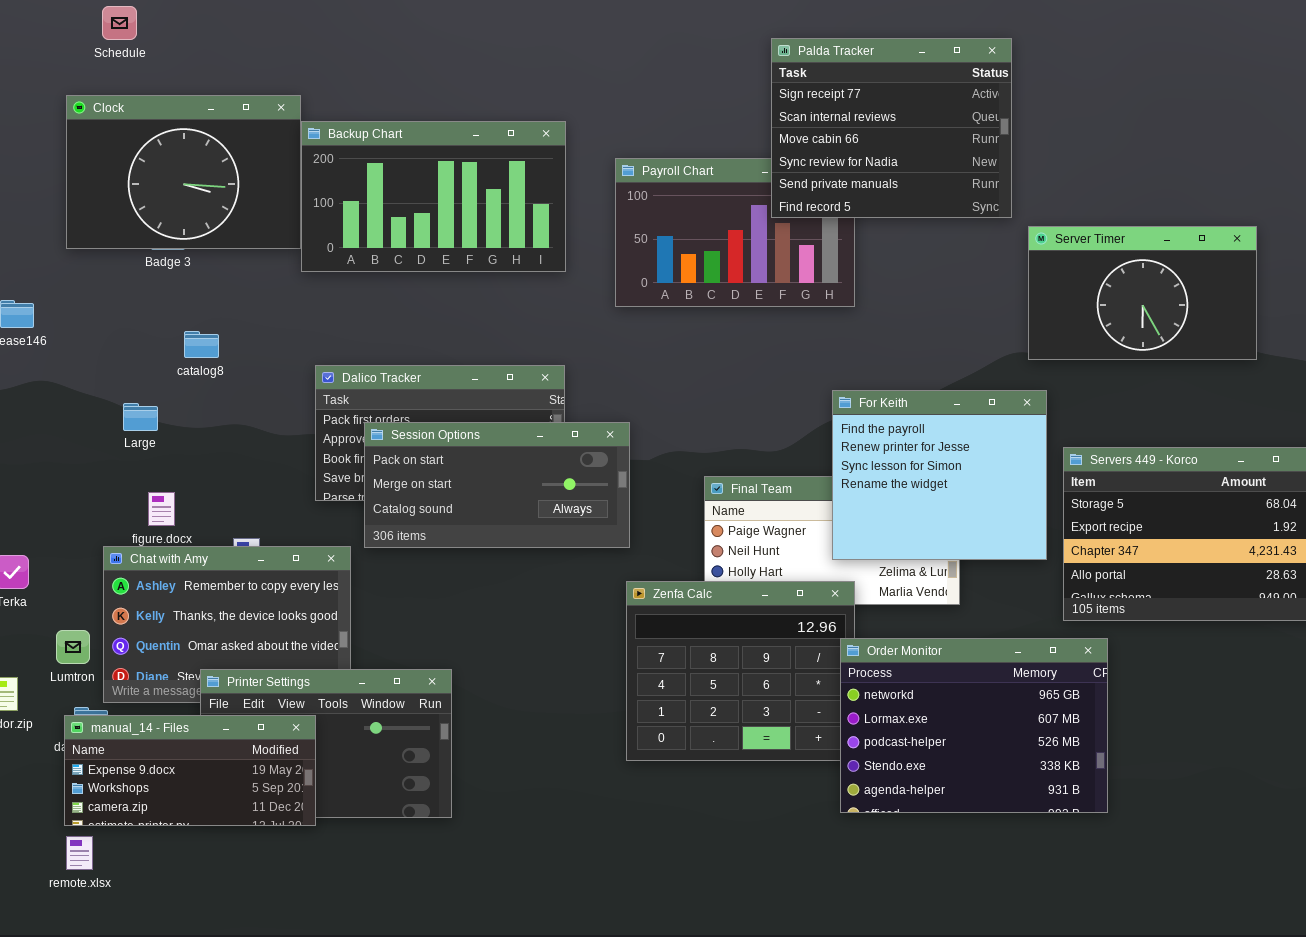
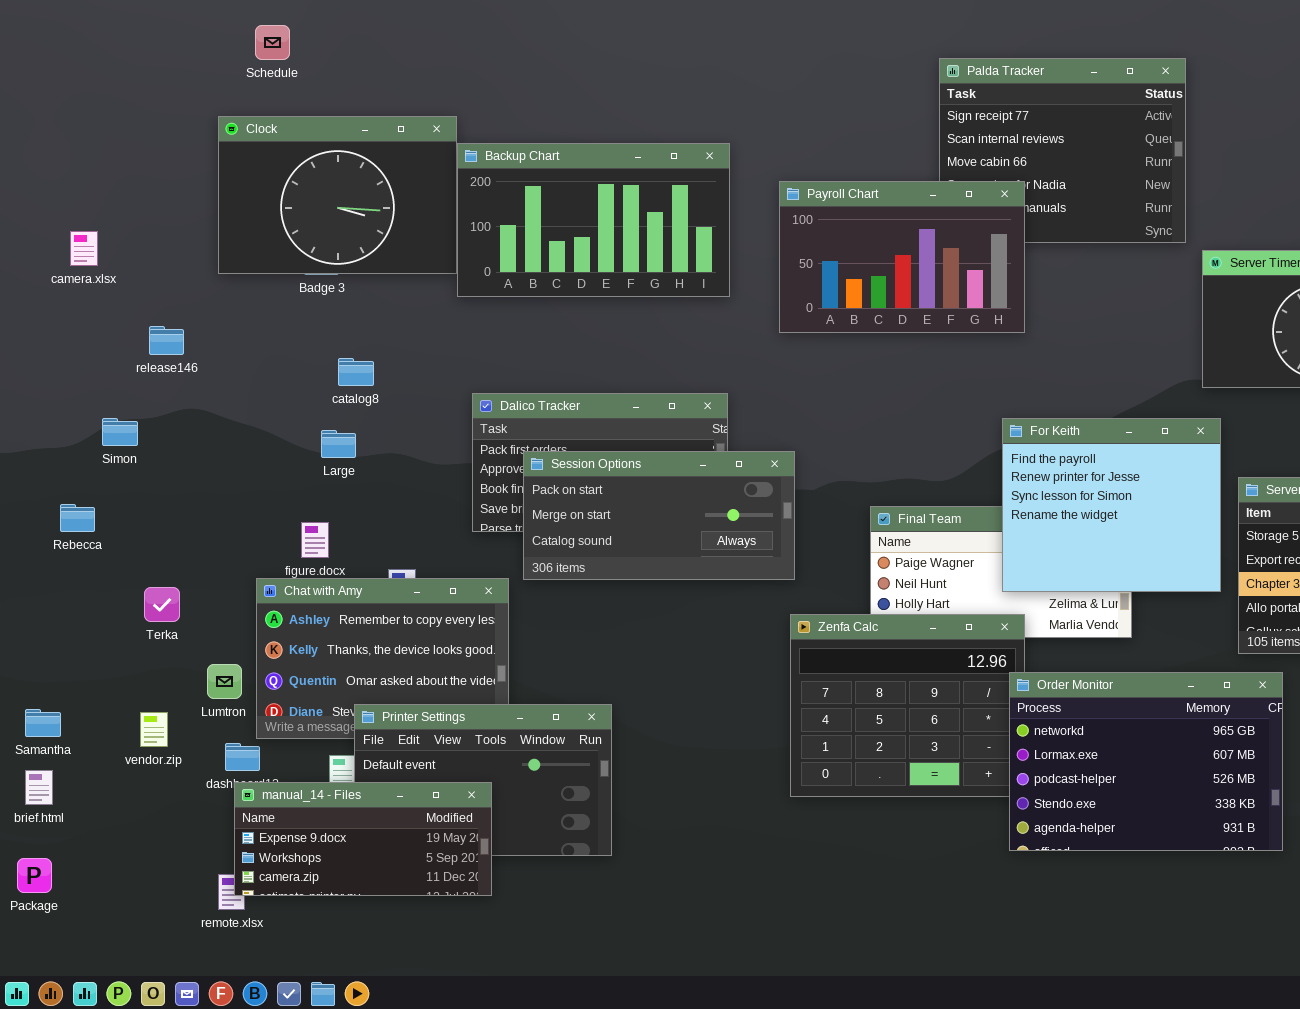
Payroll Chart: [615,158,855,307] -> [779,181,1025,333], raised
Large: [123,403,158,431] -> [321,430,356,458], moved
manual_14 - Files: [64,715,316,826] -> [234,782,492,896], moved

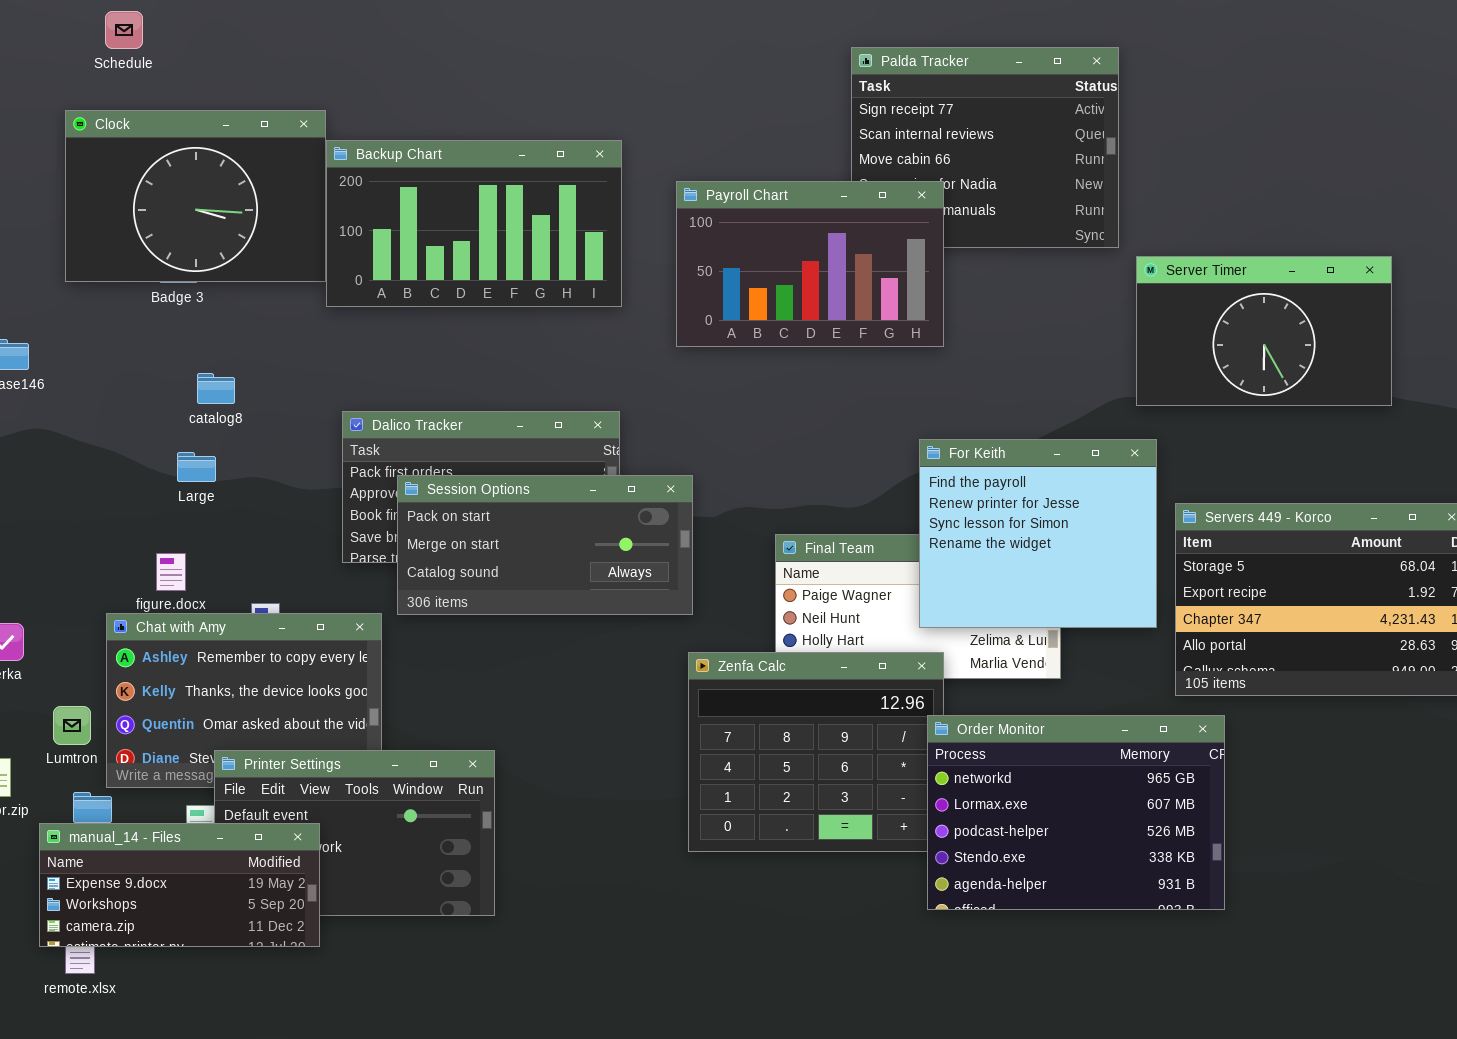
manual_14 - Files: [234,782,492,896] -> [39,823,320,947], moved

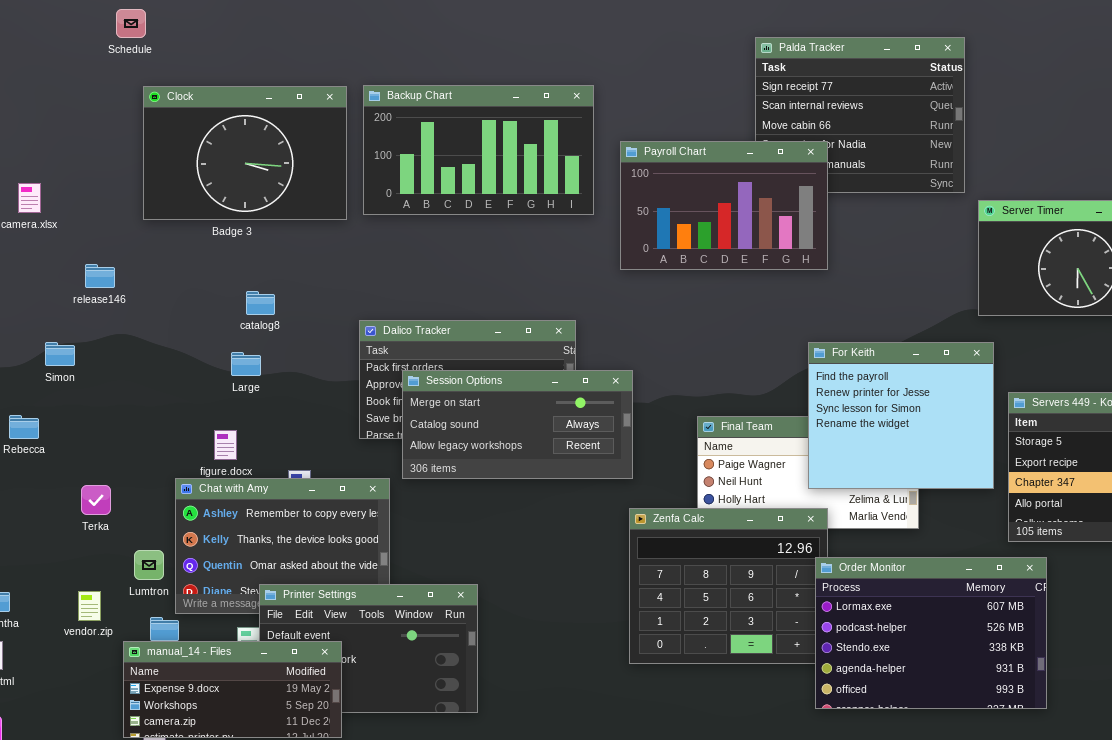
Schedule: [105,11,143,49] -> [116,9,146,38], moved
Backup Chart: [326,140,622,307] -> [363,85,594,215], moved
Session Options: [397,475,693,615] -> [402,370,633,479], scrolled down 1 row
Order Monitor: [927,715,1225,910] -> [815,557,1047,709], scrolled down 1 row

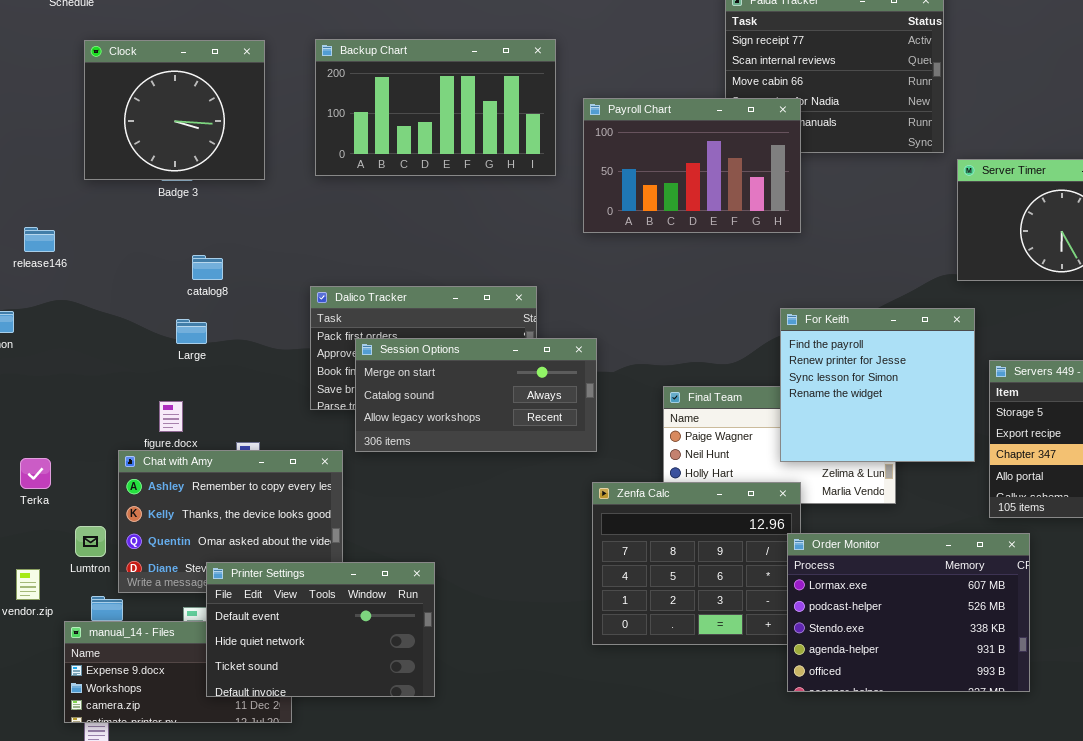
Clock: [143,86,347,220] -> [84,40,265,180], resized
Printer Settings: [259,584,478,713] -> [206,562,435,697], raised

